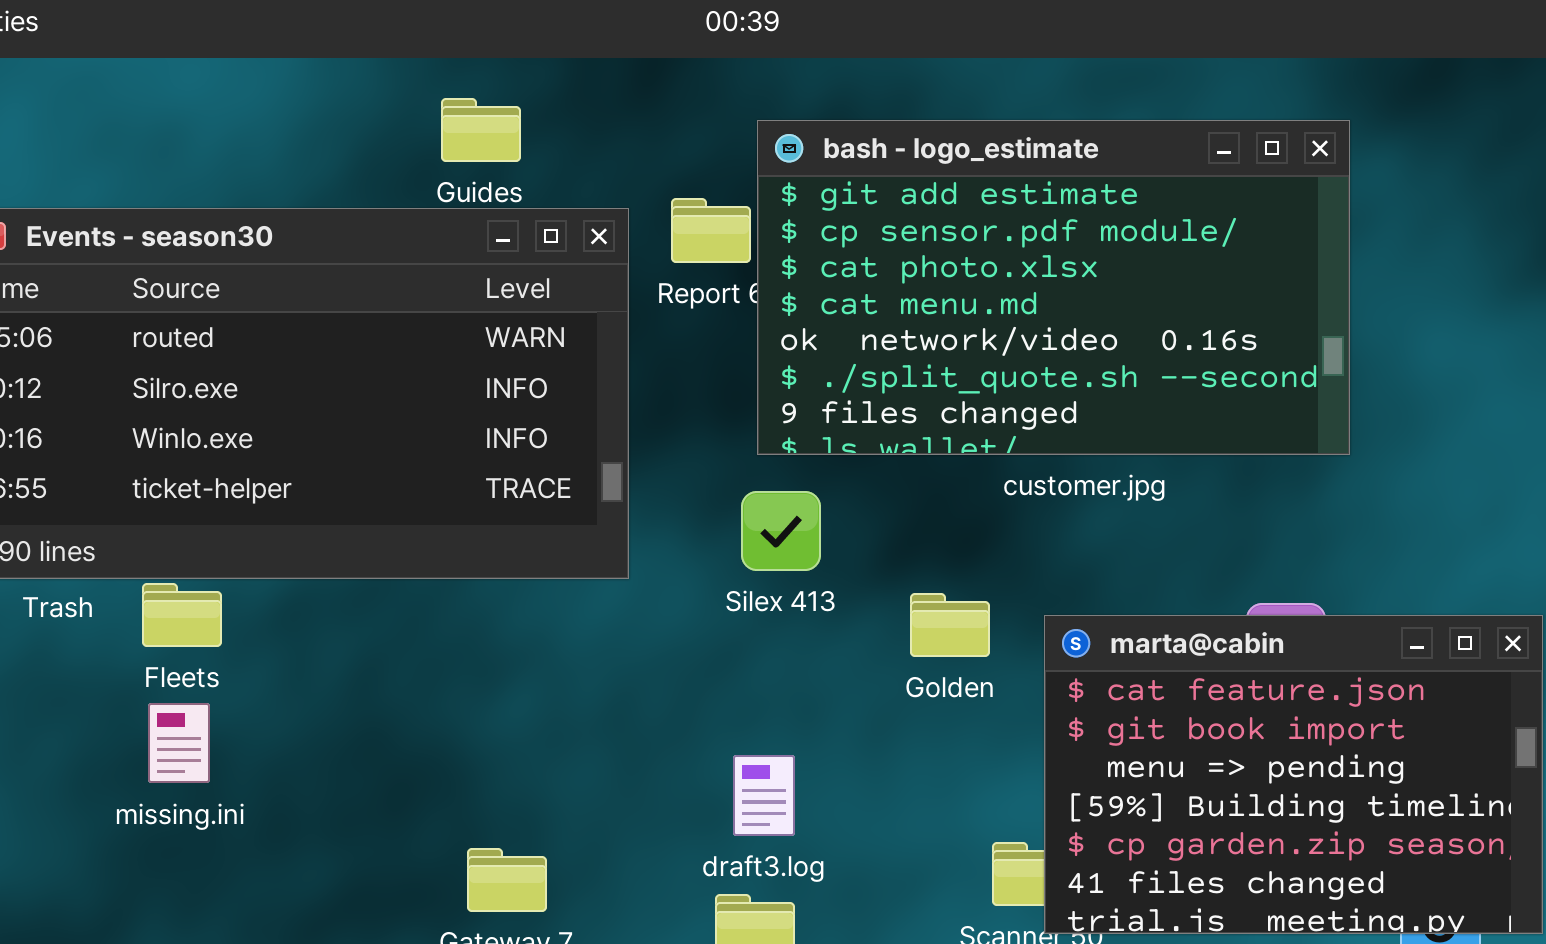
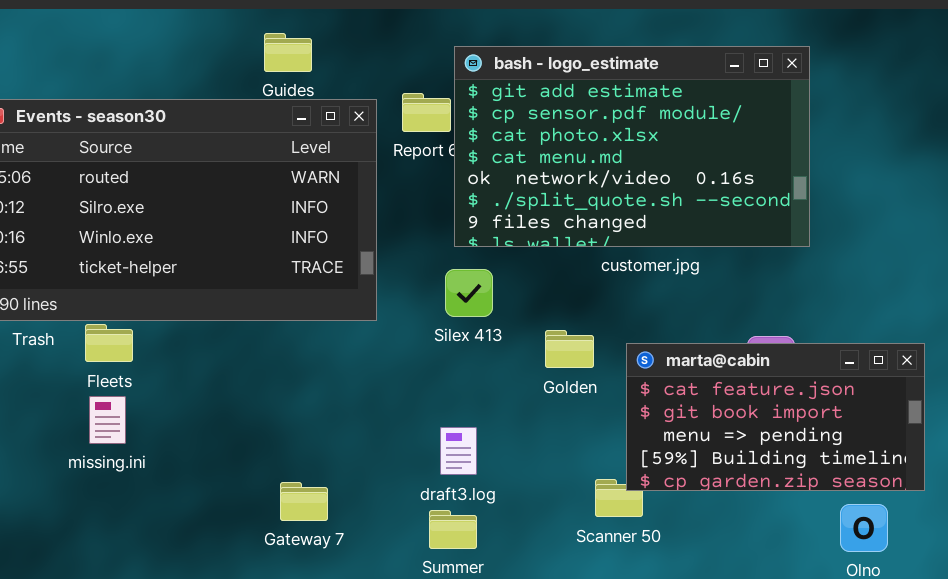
marta@cabin: [1044,615,1543,934] -> [626,343,925,491], resized

